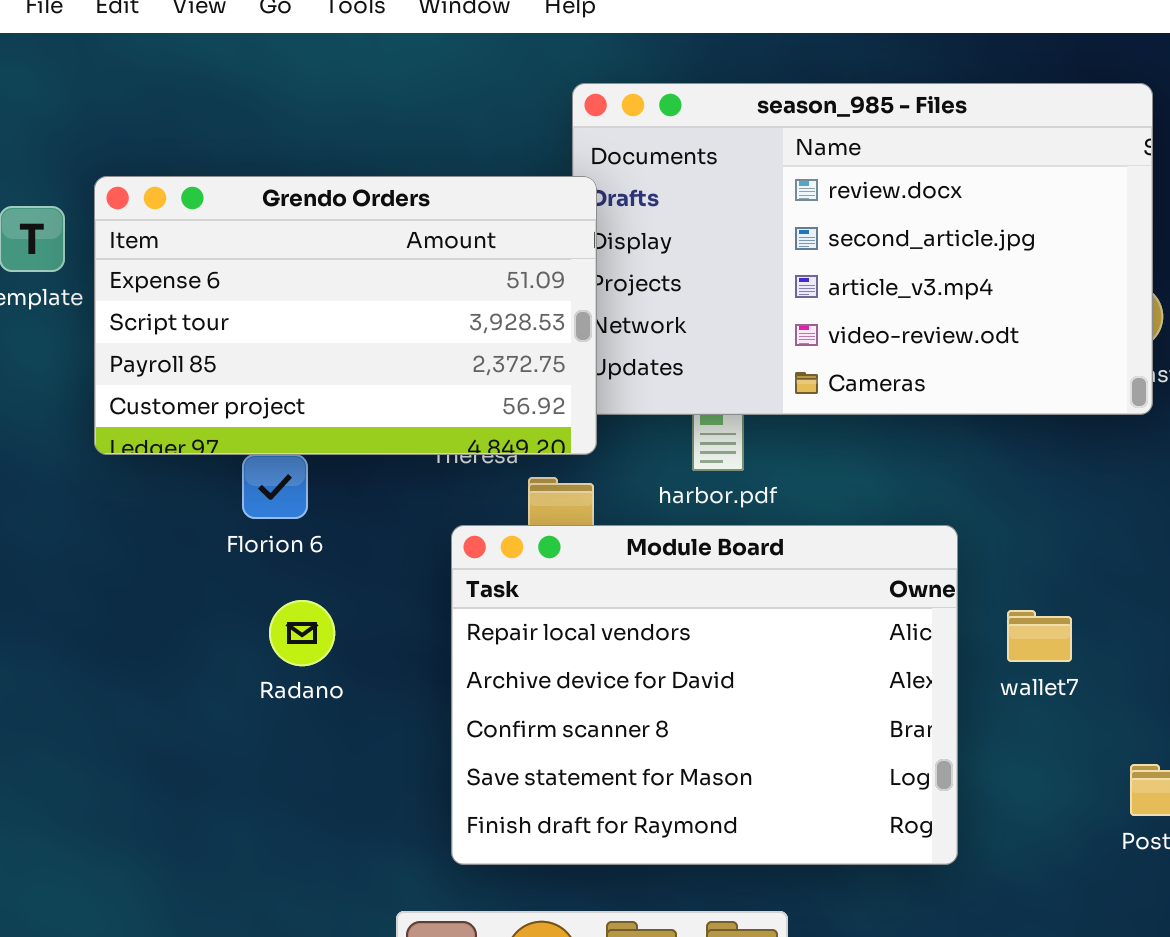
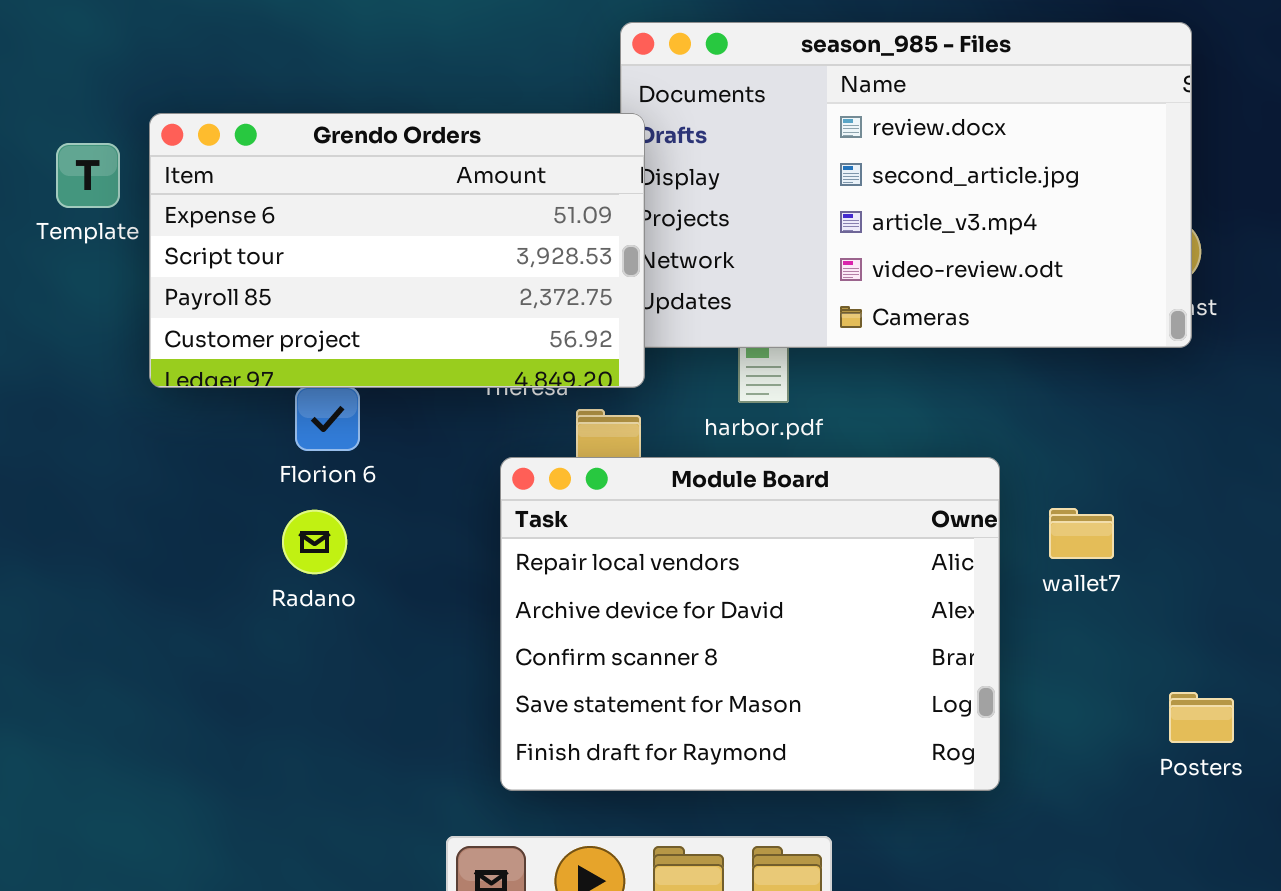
Radano: [269,600,335,666] -> [282,510,347,574], moved
wallet7: [1007,610,1072,662] -> [1049,508,1114,559], moved

